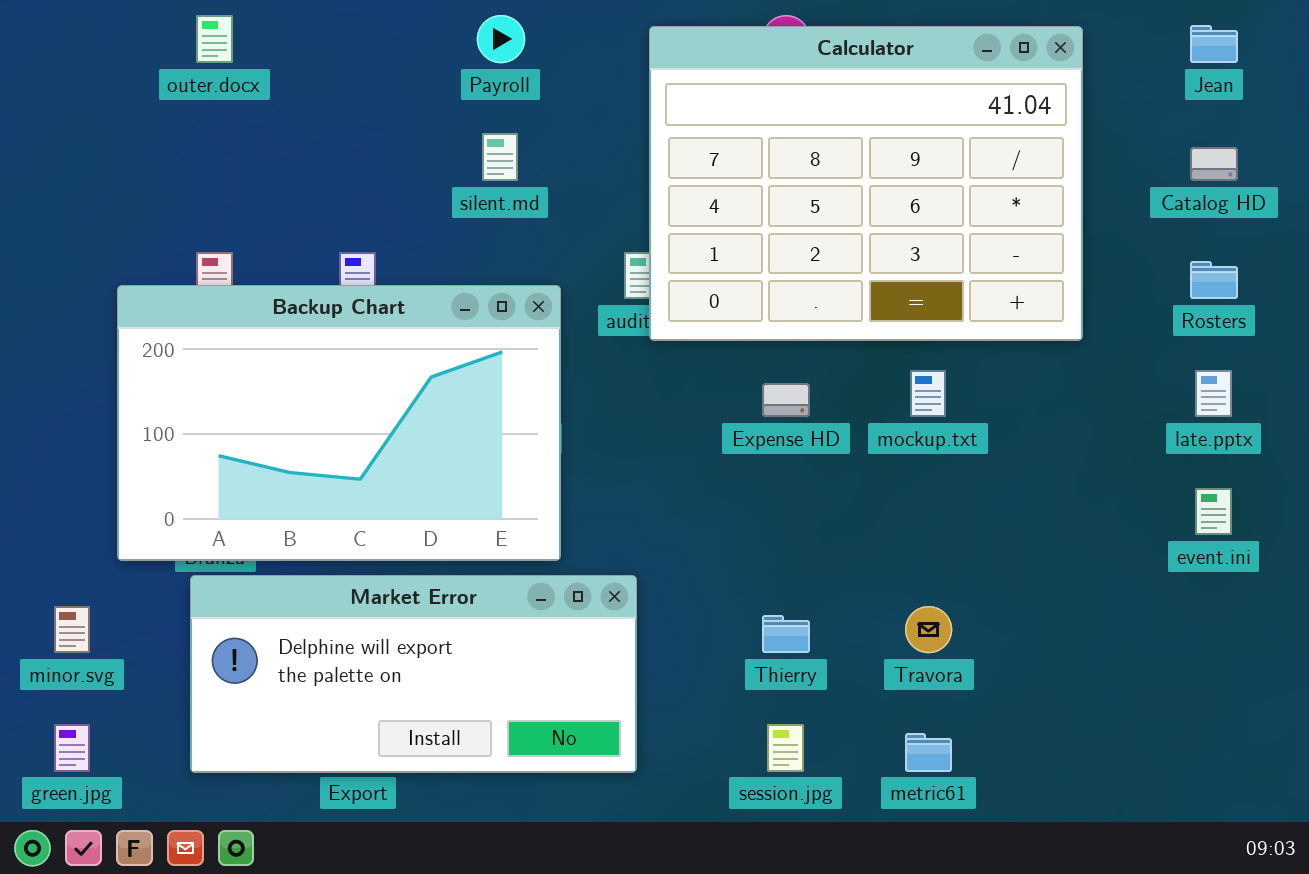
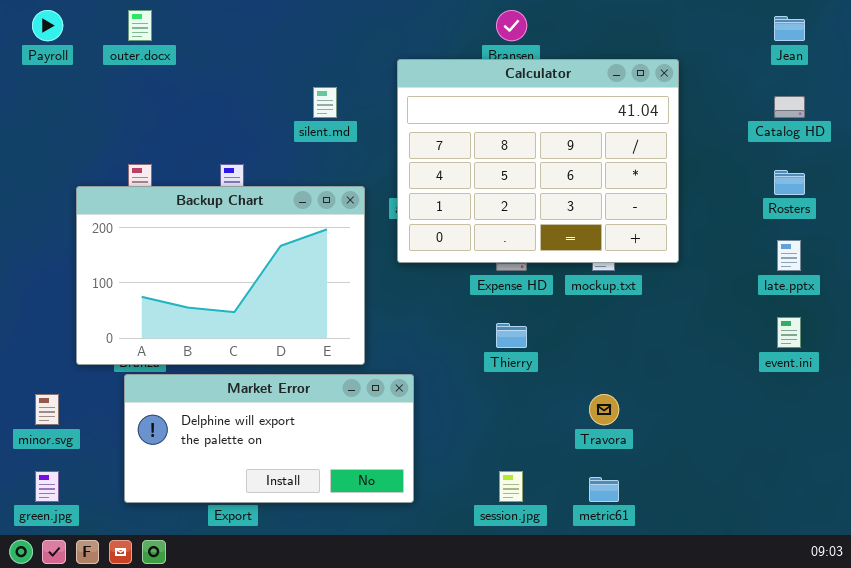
Payroll: [477,15,525,63] -> [32,10,63,41], moved
Calculator: [649,26,1083,341] -> [397,59,679,263], moved
Thierry: [762,615,810,653] -> [496,323,527,348], moved

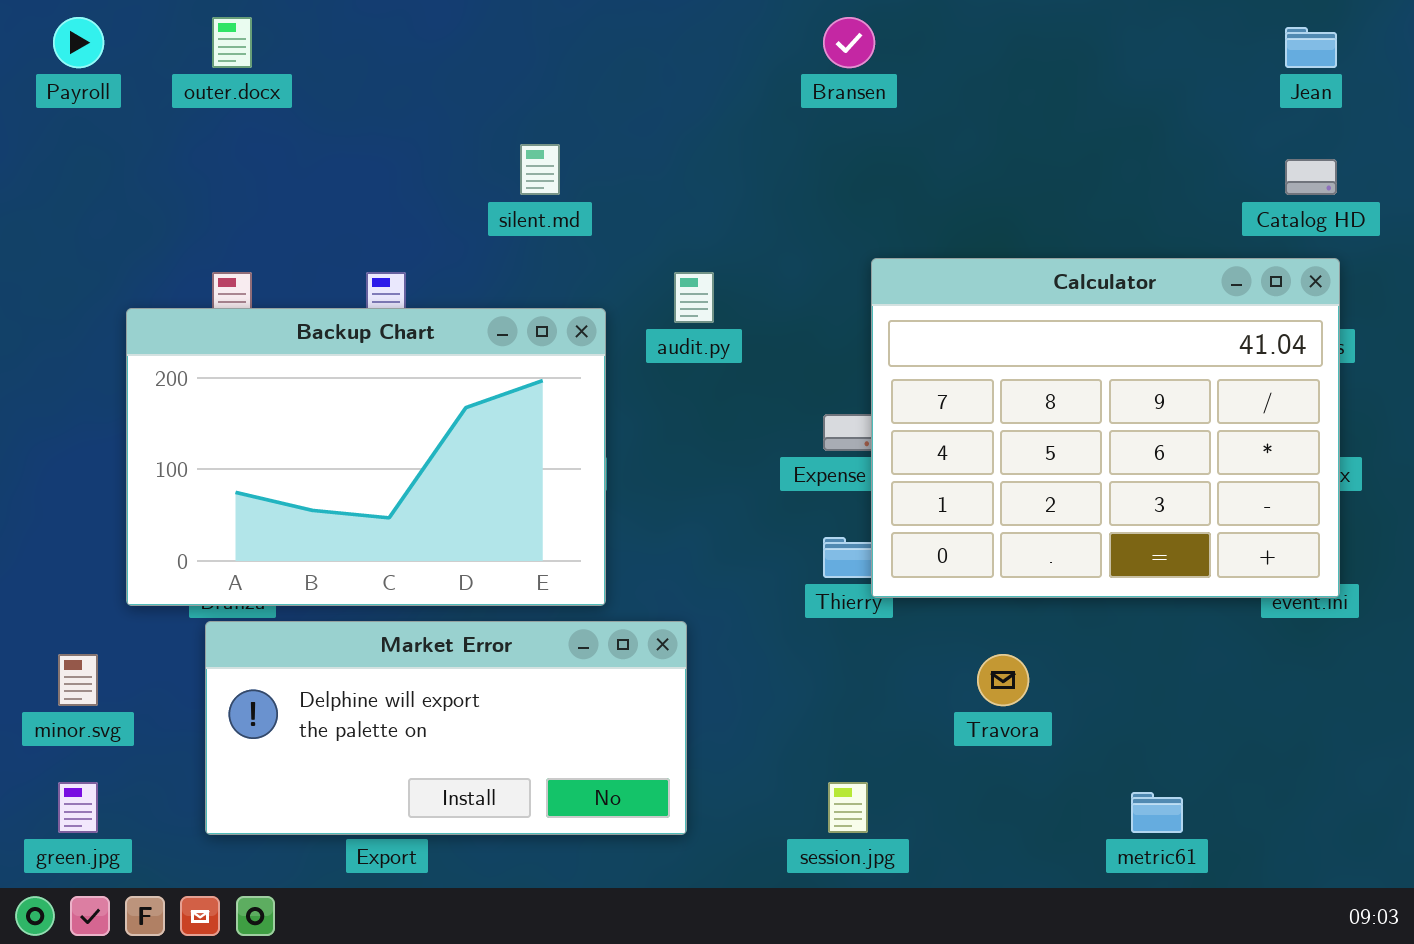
Calculator: [397,59,679,263] -> [871,258,1340,598], moved
metric61: [589,477,619,502] -> [1131,792,1183,833], moved

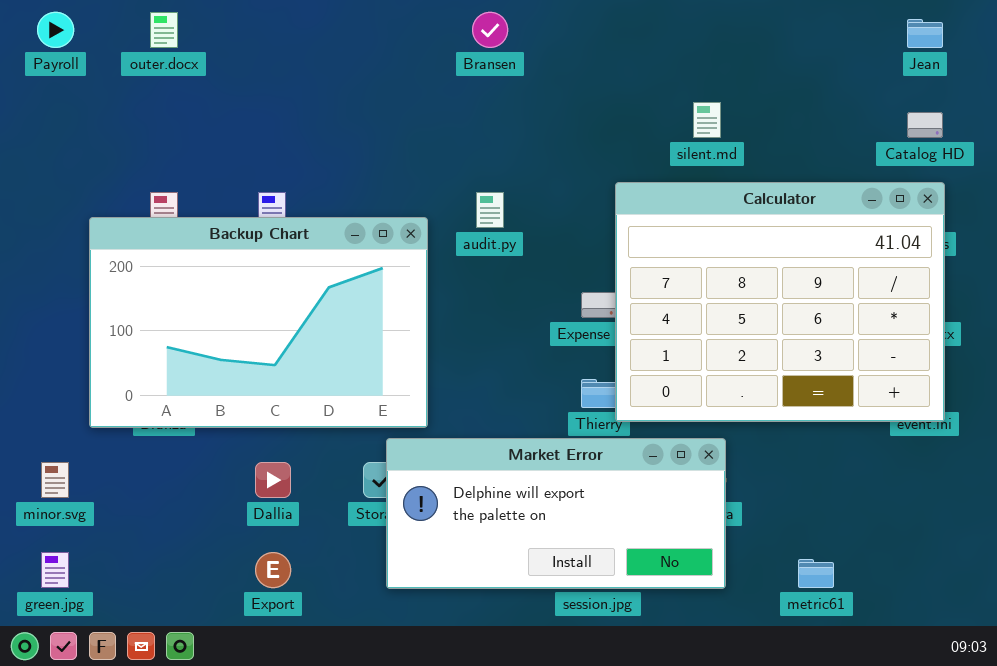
Bransen: [823,17,875,68] -> [472,12,508,48], moved
silent.md: [520,144,560,195] -> [693,102,721,138], moved
Market Error: [205,621,687,835] -> [386,438,726,589], moved

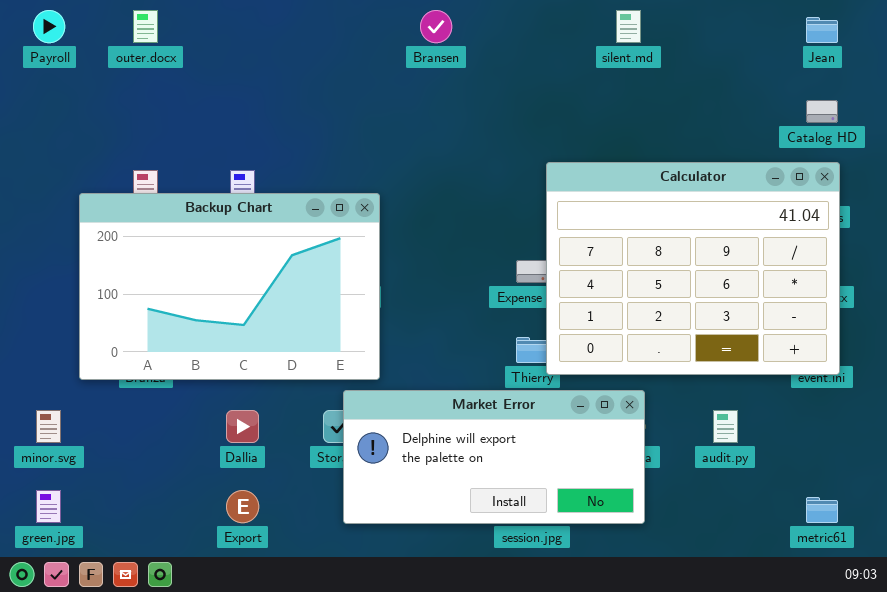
silent.md: [693,102,721,138] -> [616,10,641,43], moved
audit.py: [476,192,504,228] -> [713,410,738,443], moved
metric61: [798,559,834,588] -> [806,497,838,523], moved

